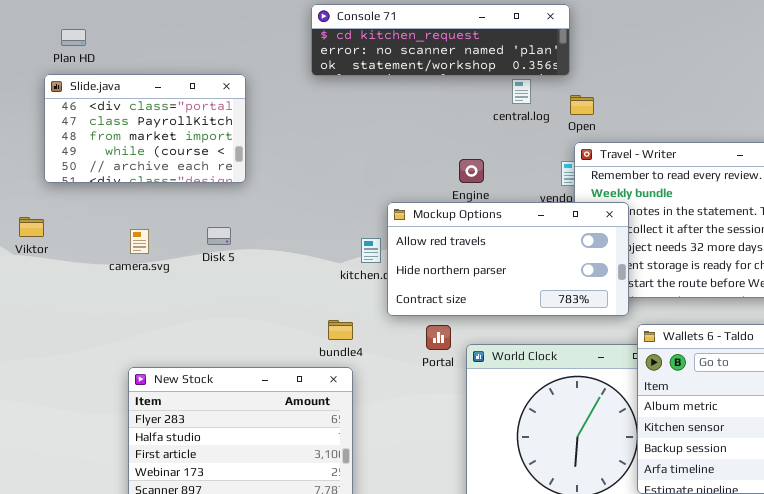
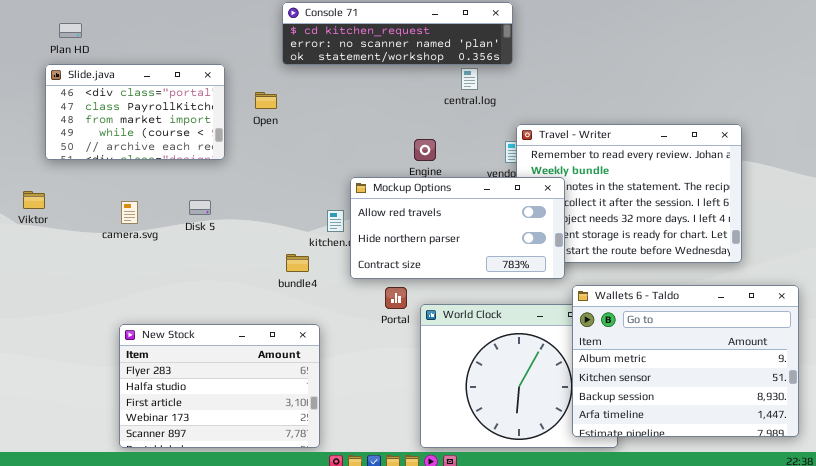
Open: [570,95,594,115] -> [255,92,277,109], moved
bundle4: [328,320,353,340] -> [286,254,309,272], moved

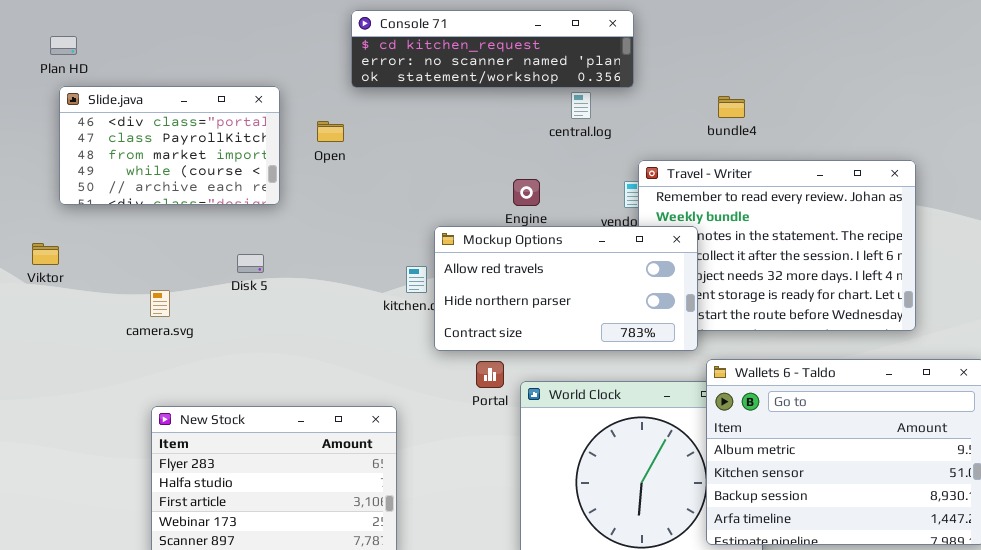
Plan HD: [59,23,82,38] -> [50,36,77,55], moved
camera.svg: [121,201,138,224] -> [150,290,170,317], moved
bundle4: [286,254,309,272] -> [718,96,745,118], moved

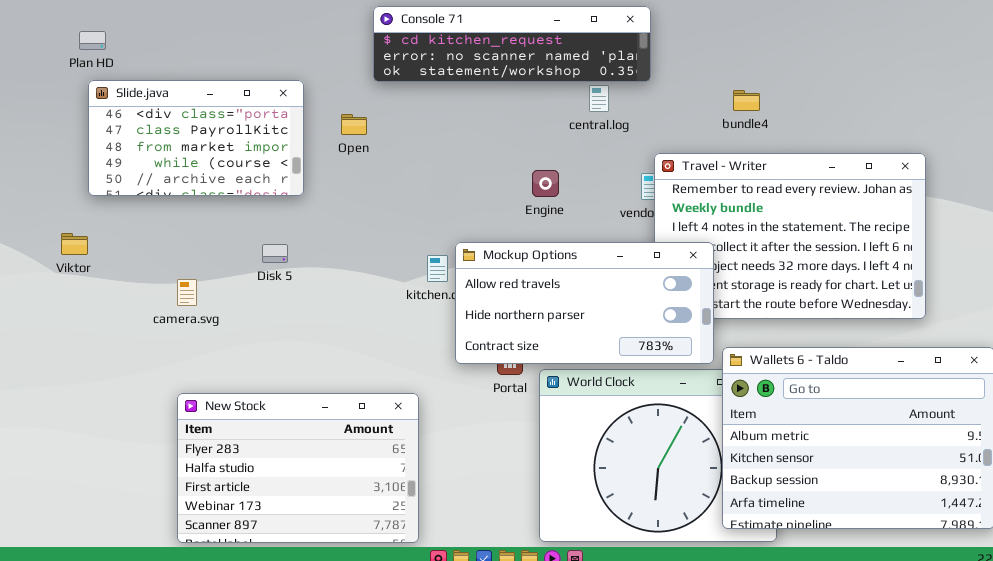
Mockup Options: [434,226,698,351] -> [455,242,714,364], moved

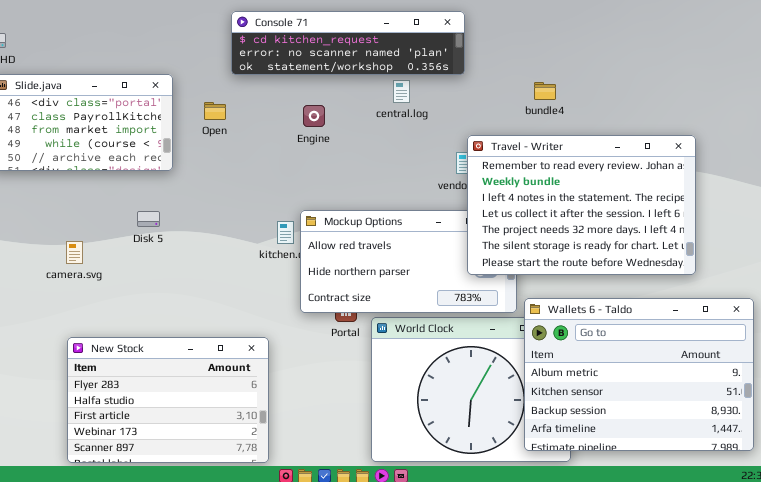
central.log: [589,85,609,112] -> [393,80,410,103], moved
Travel - Writer: [654,153,926,319] -> [467,135,696,275], raised
Engine: [532,170,559,197] -> [303,105,325,127], moved

